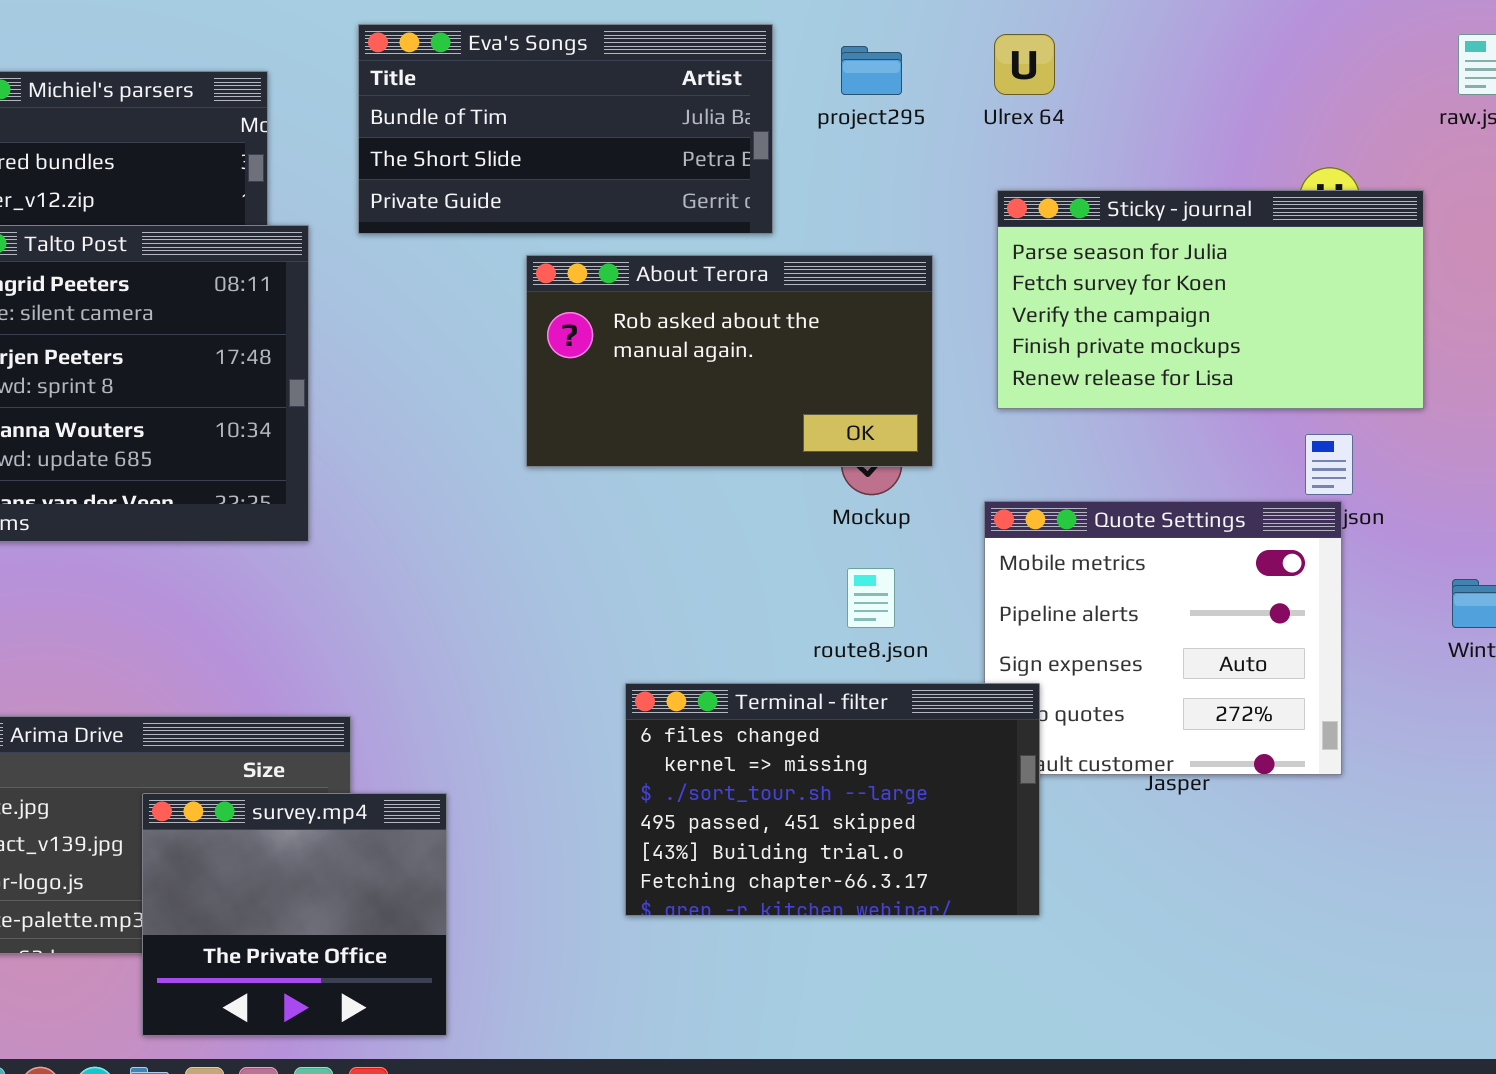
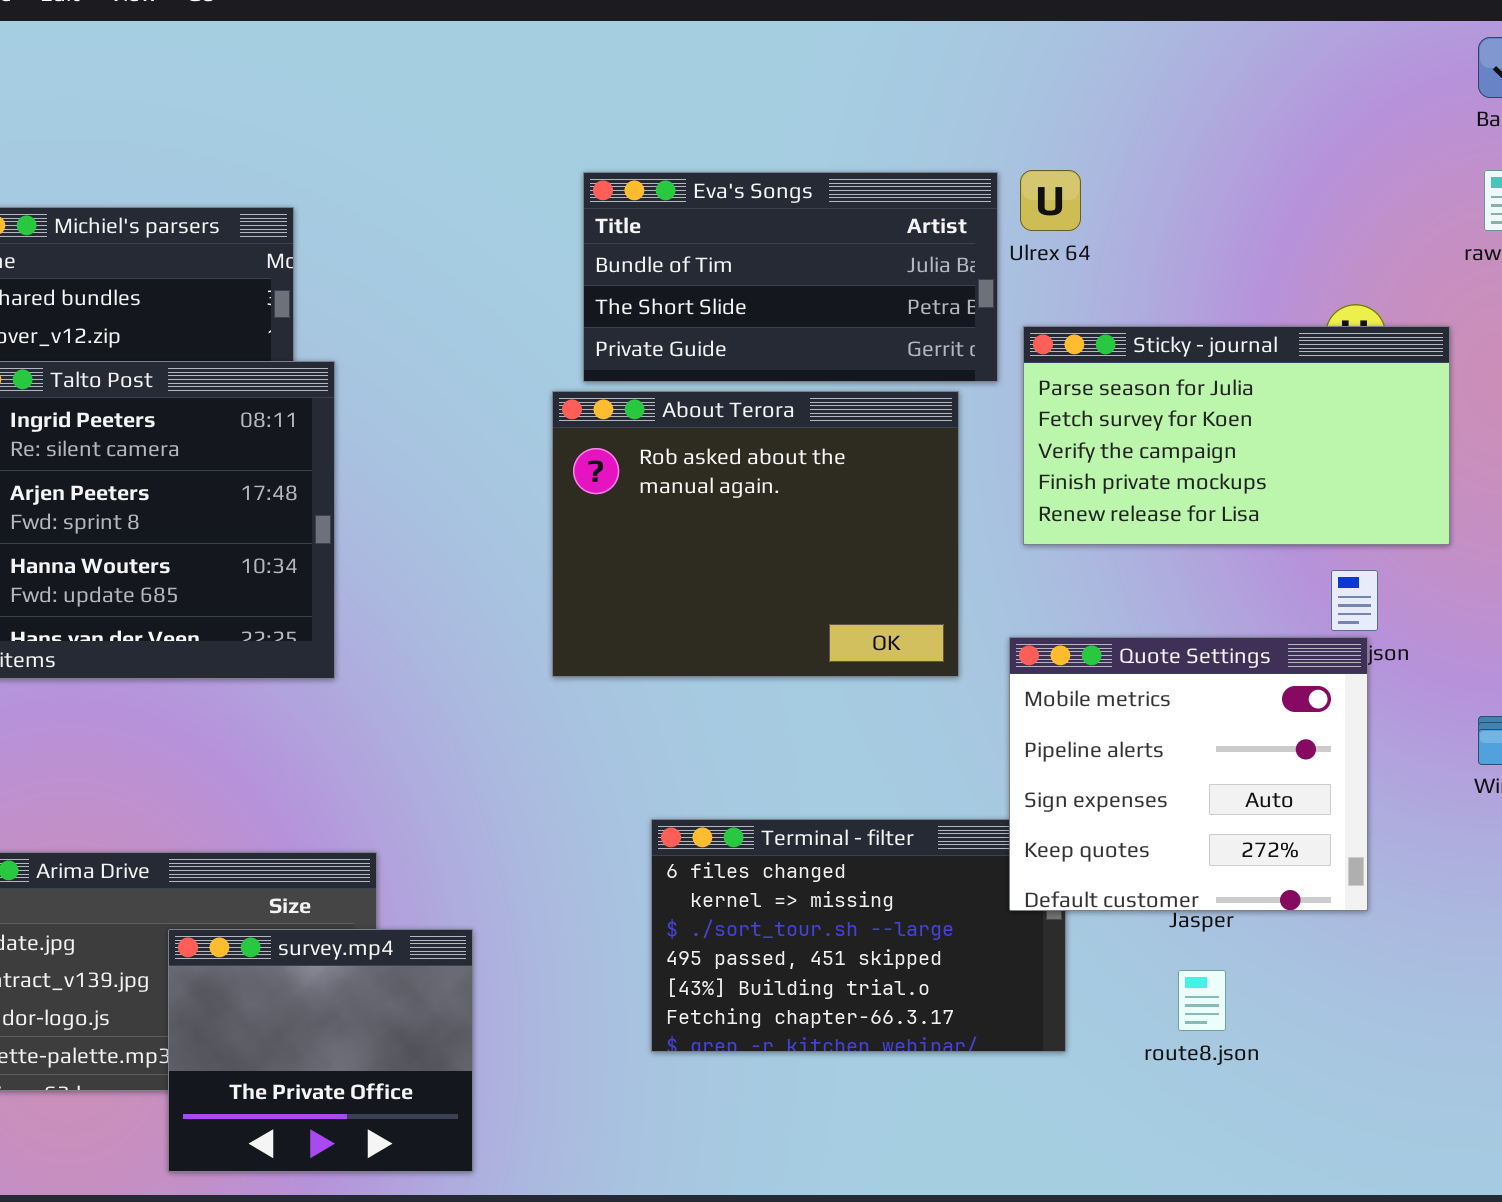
Eva's Songs: [358,24,773,234] -> [583,172,998,382], moved
About Terora: [526,255,933,467] -> [552,391,959,677], resized
Quote Settings: [984,501,1342,775] -> [1009,637,1368,911], raised
route8.json: [847,568,895,628] -> [1178,970,1226,1031], moved

